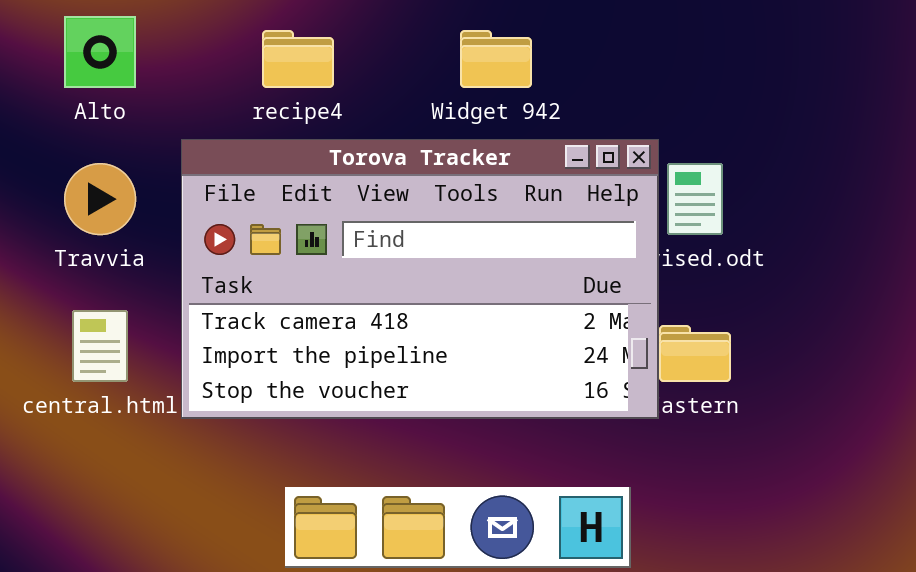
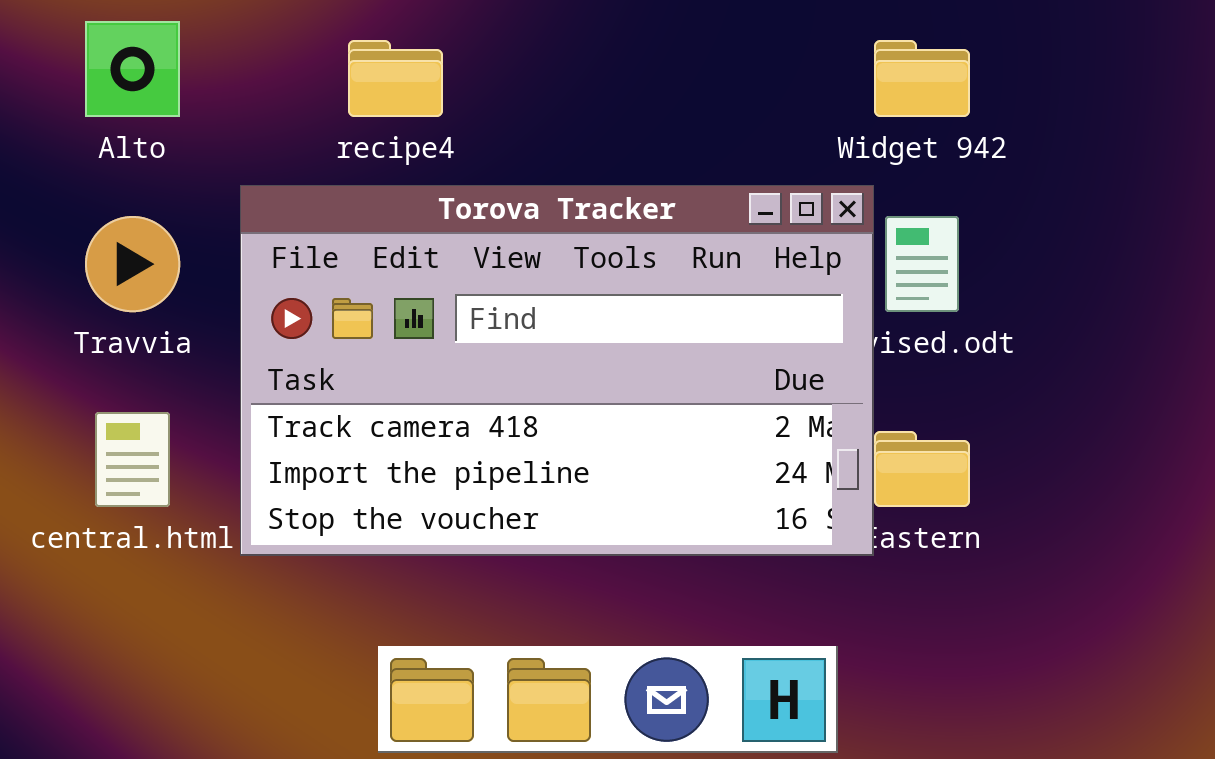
Widget 942: [460,30,532,88] -> [874,40,970,117], moved

